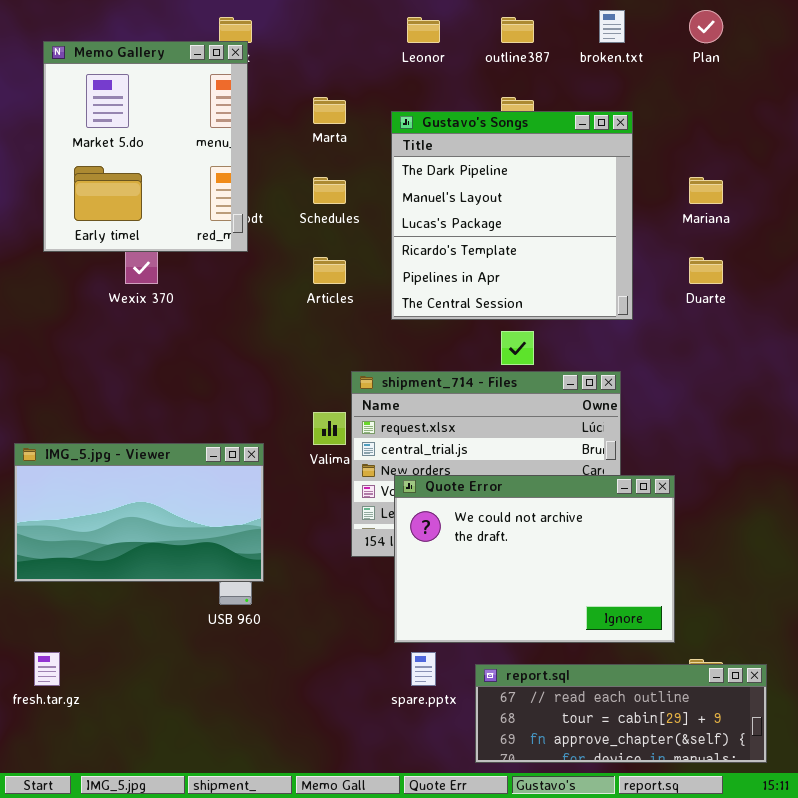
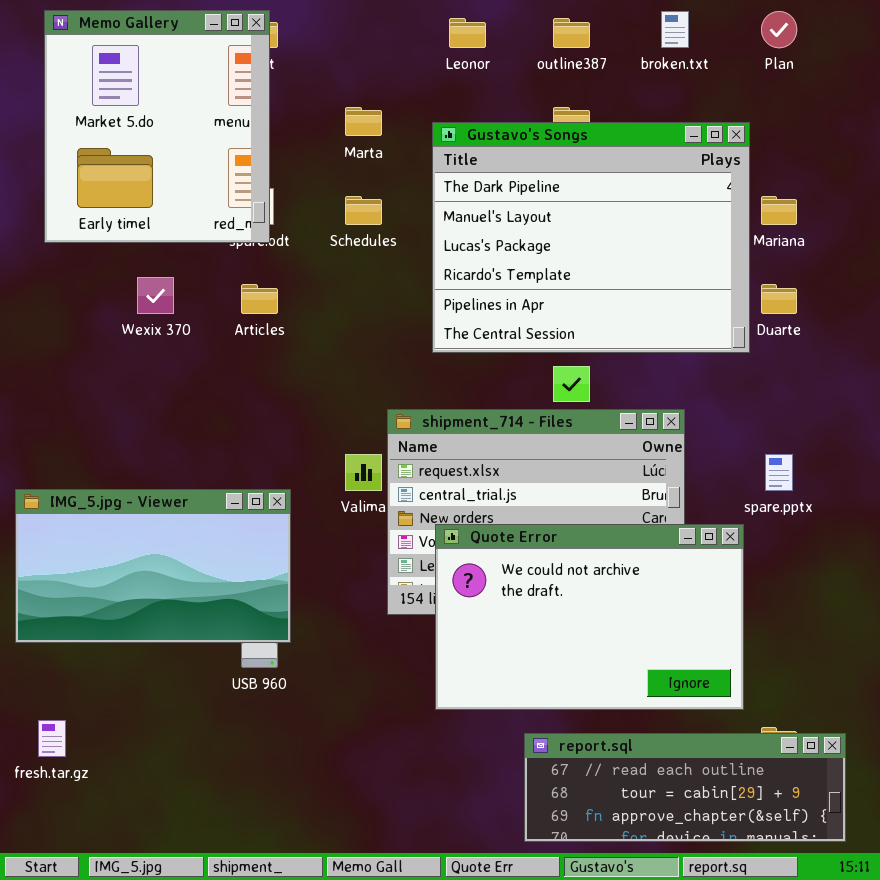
Memo Gallery: [43,41,248,252] -> [44,10,270,243], moved
Gustavo's Songs: [391,111,633,320] -> [432,122,750,353], resized
Articles: [313,257,346,284] -> [241,284,278,314], moved
spare.pptx: [411,652,436,686] -> [765,454,793,491], moved

